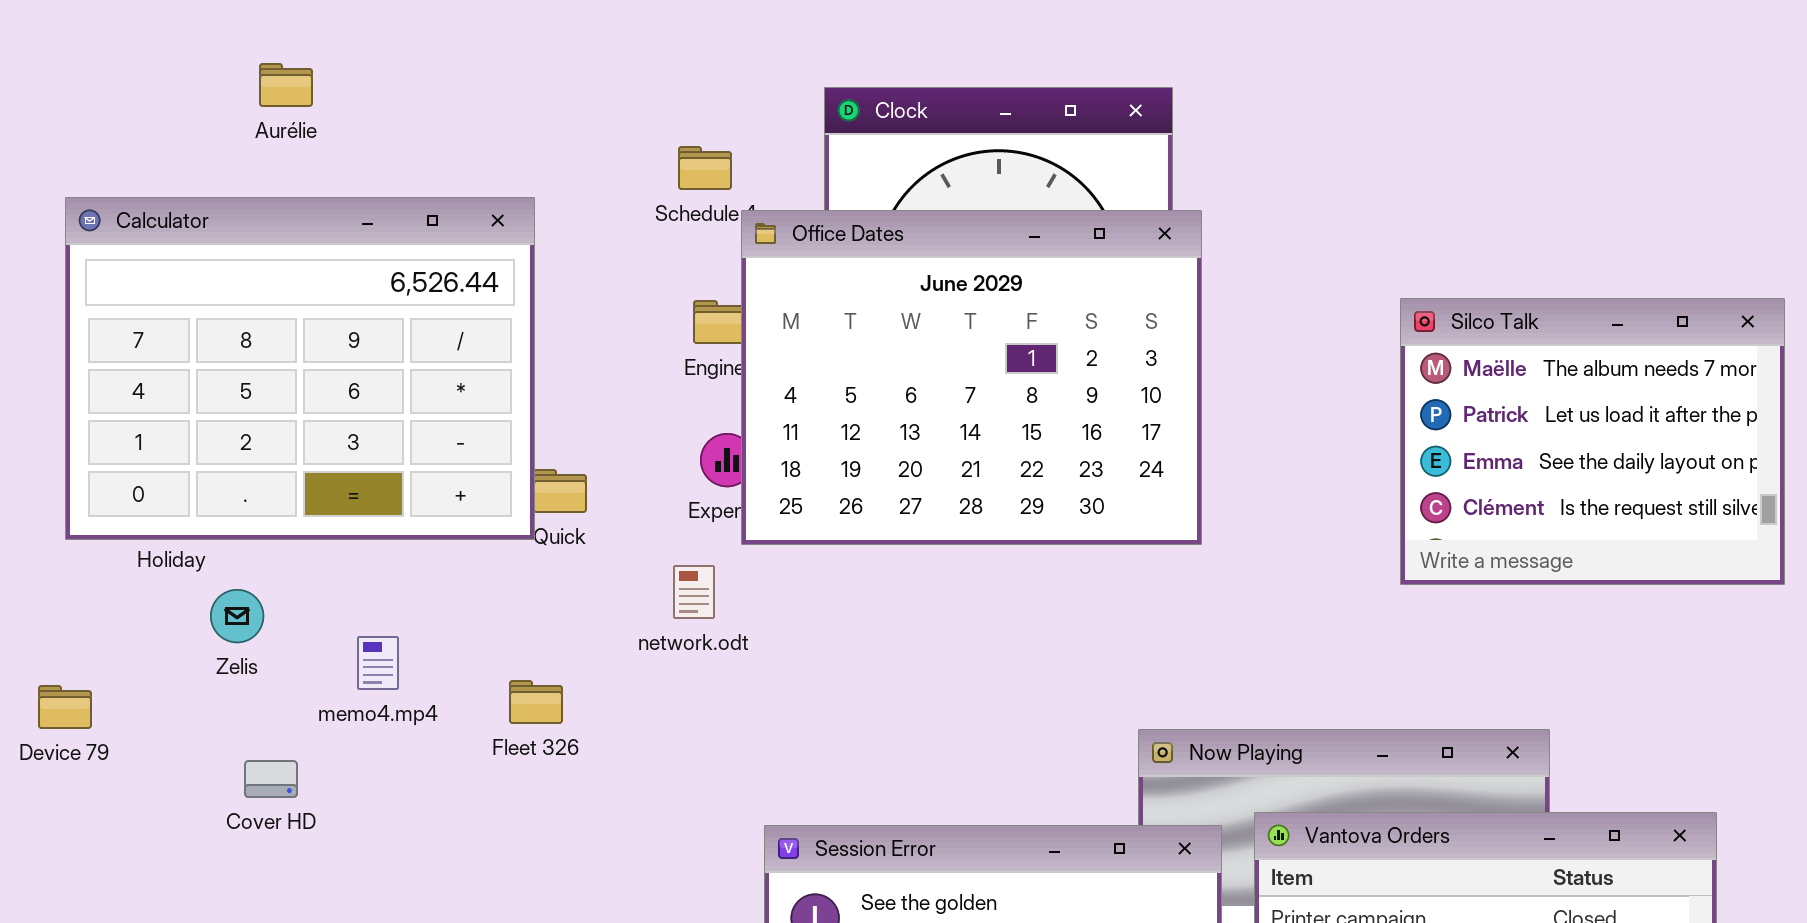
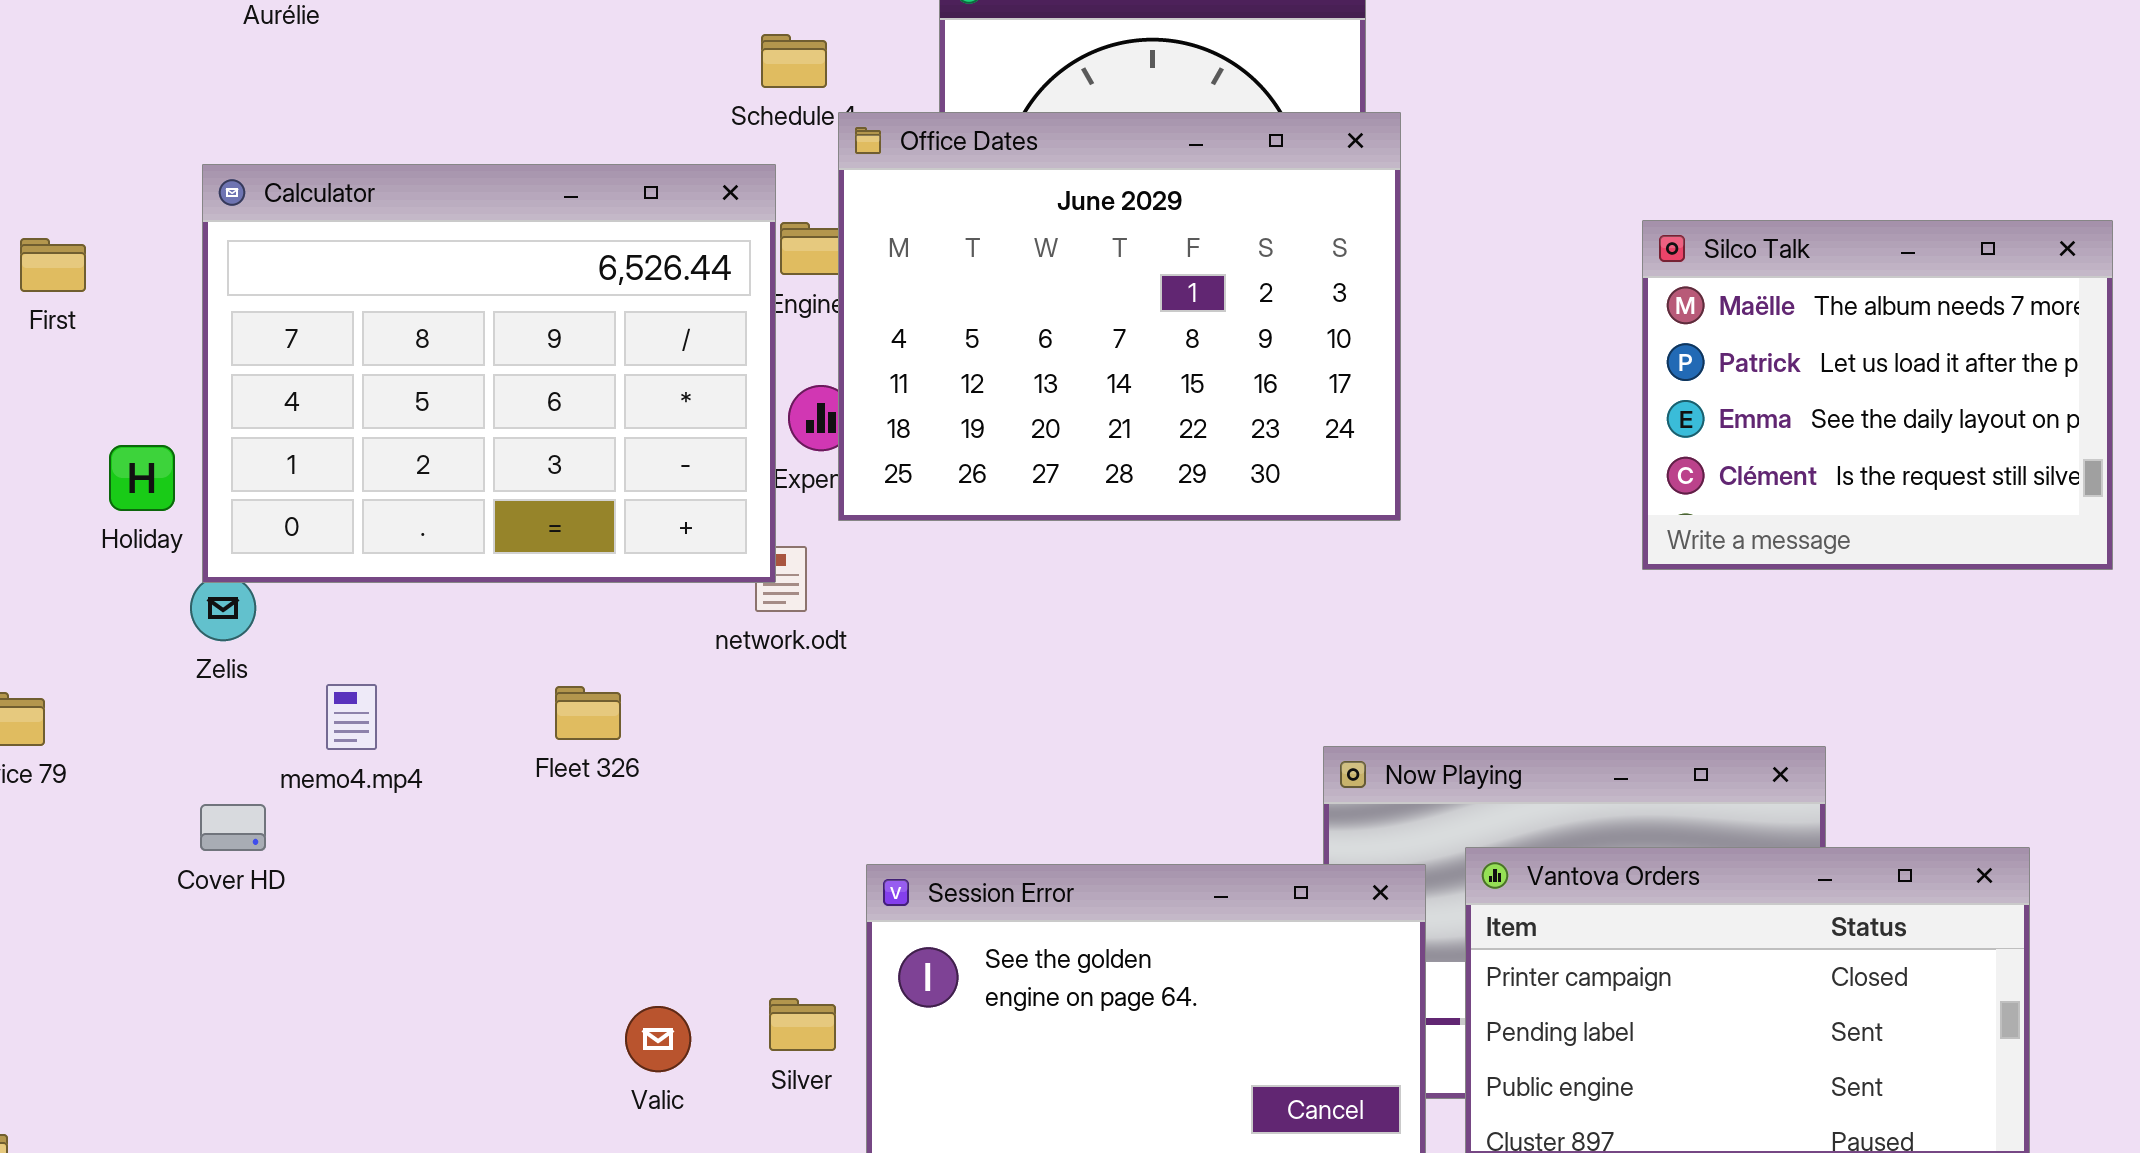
Calculator: [65,197,535,540] -> [202,164,776,583], moved
memo4.mp4: [357,636,399,690] -> [326,684,377,750], moved
Cover HD: [244,760,298,798] -> [200,804,266,851], moved

